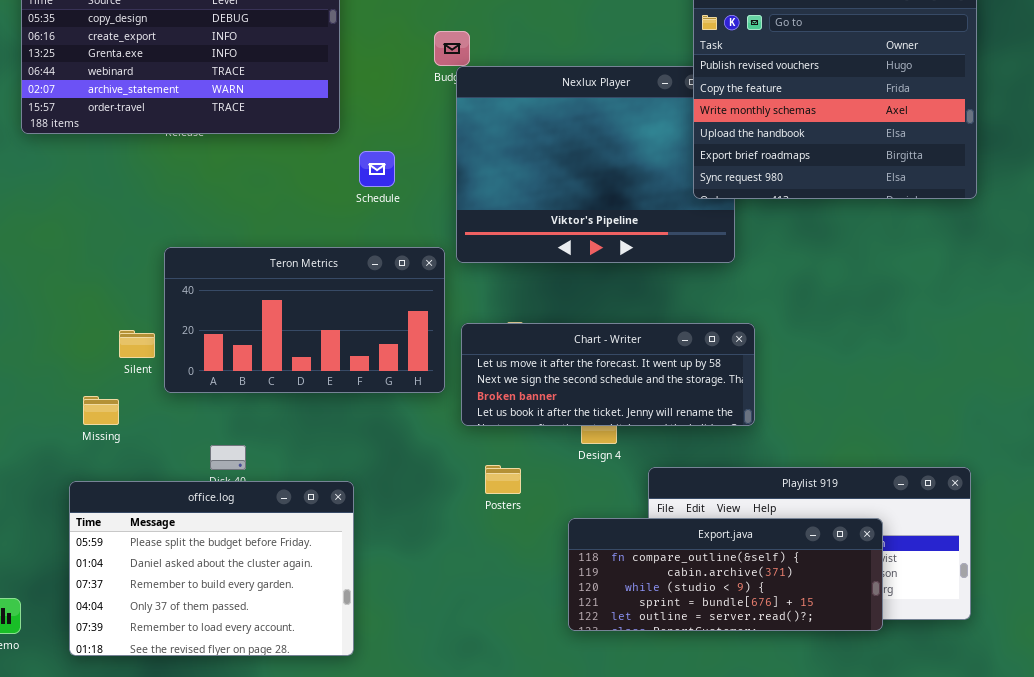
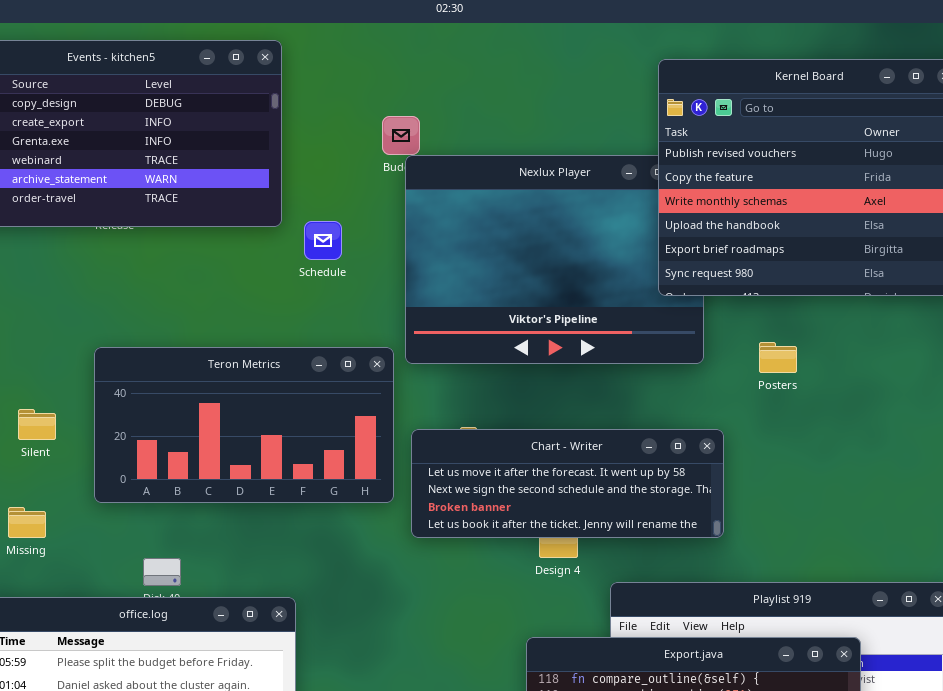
Schedule: [359,151,395,187] -> [304,221,342,260], moved
Silent: [119,330,155,358] -> [18,409,56,440], moved
Posters: [485,465,521,494] -> [759,342,797,373], moved

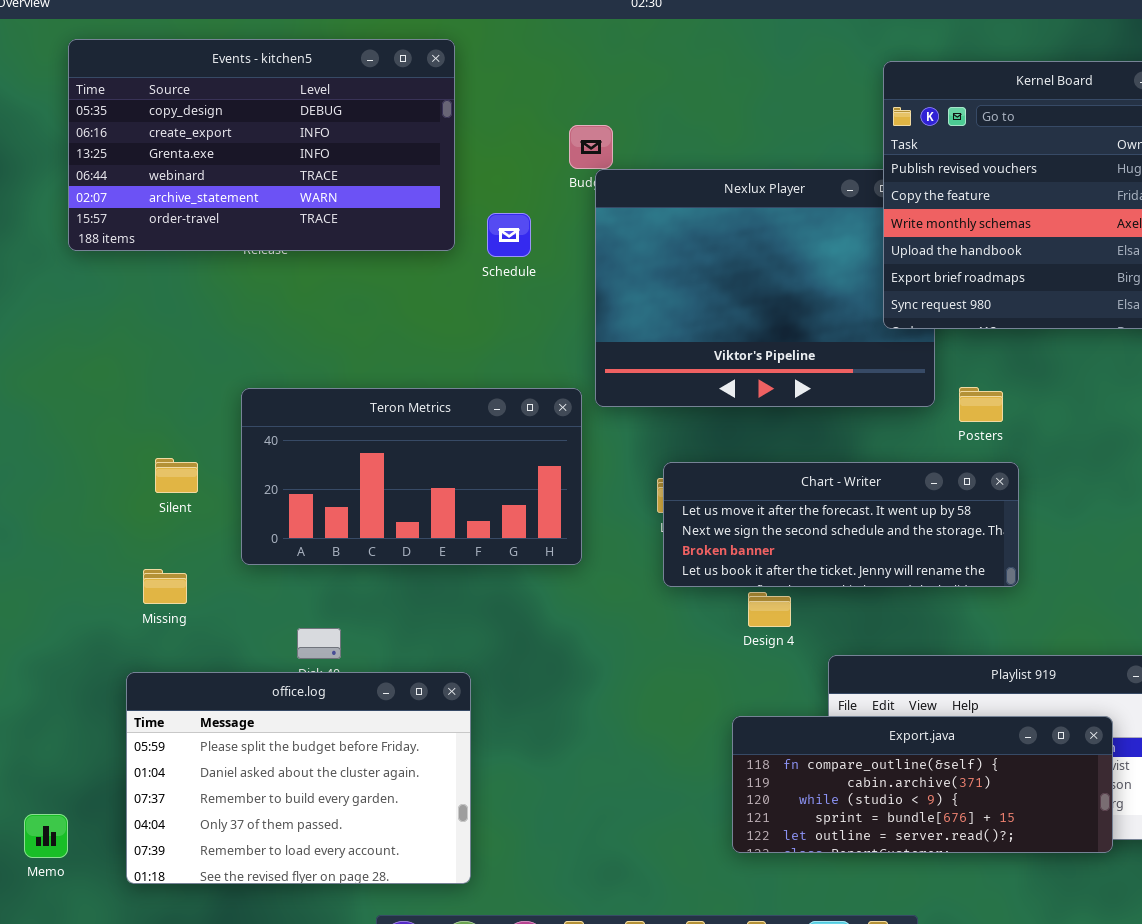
Schedule: [304,221,342,260] -> [487,213,531,257], moved
Posters: [759,342,797,373] -> [959,387,1003,422], moved
Chart - Writer: [411,429,724,538] -> [663,462,1019,587], moved

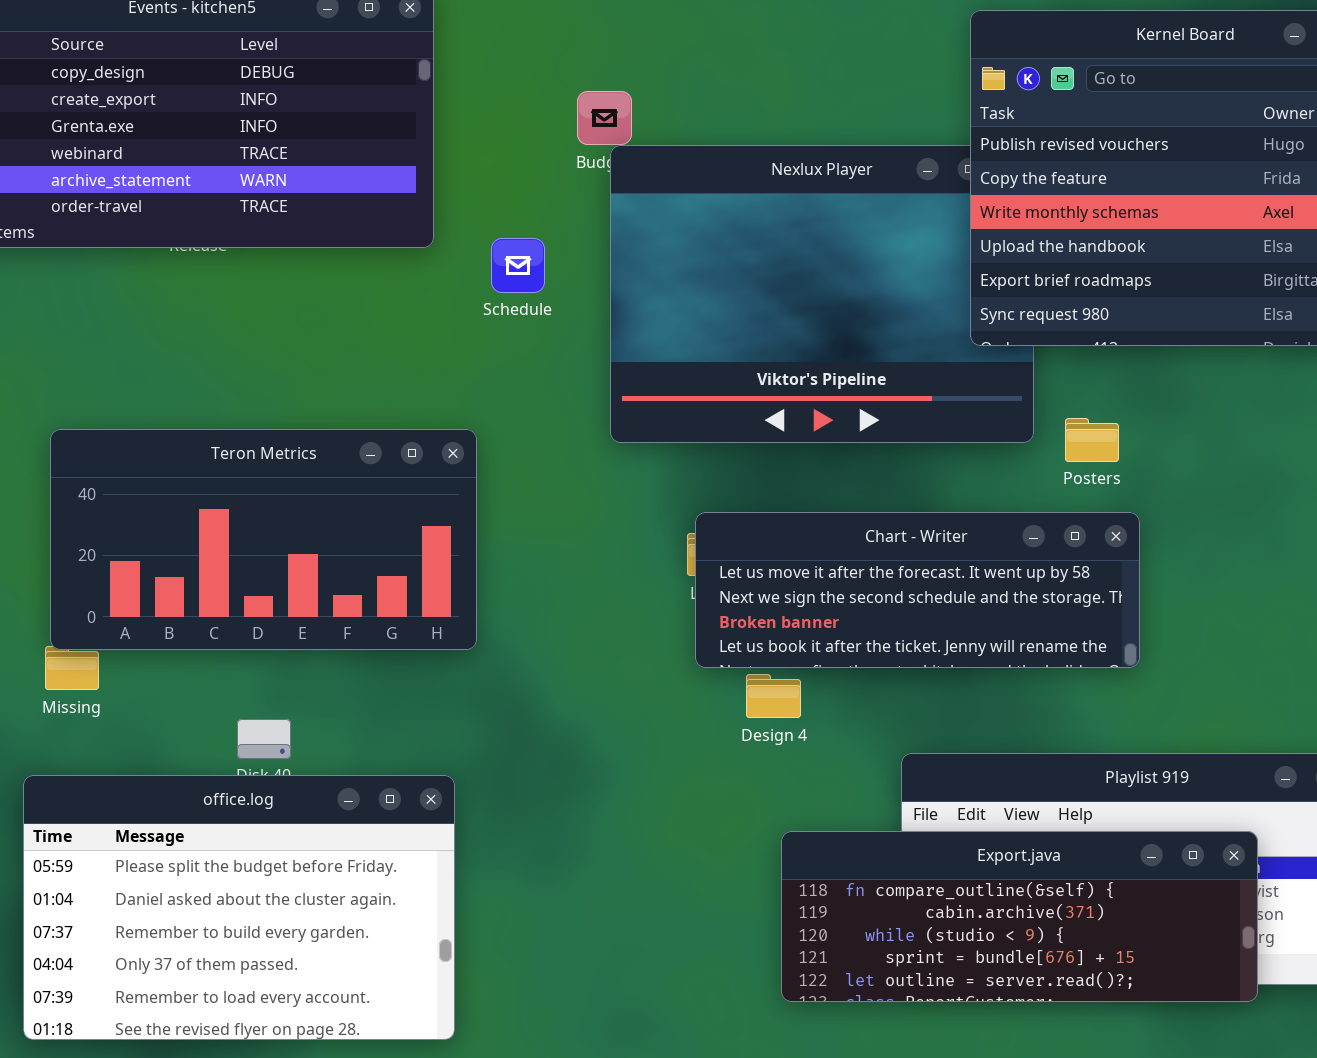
Schedule: [487,213,531,257] -> [491,238,545,293], moved
Teron Metrics: [241,388,582,565] -> [50,429,477,650], moved
Design 4: [748,592,791,627] -> [746,674,801,718], moved

